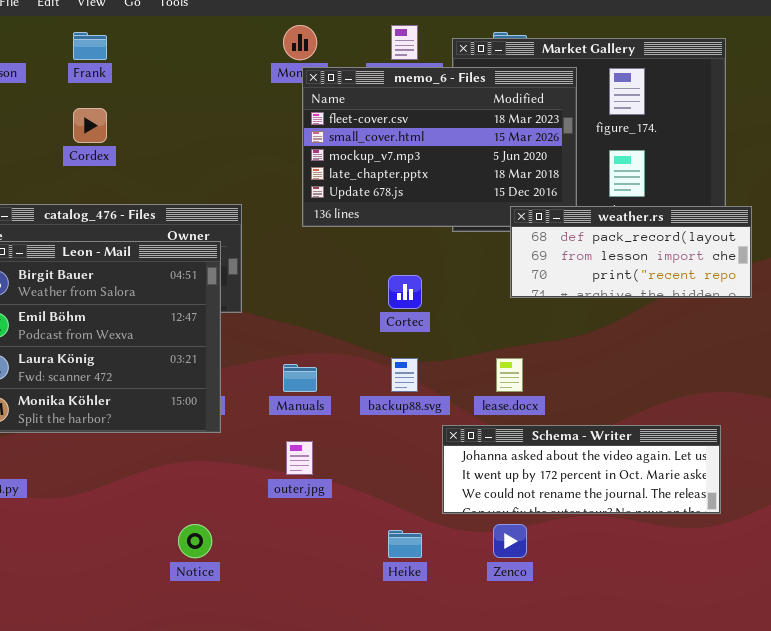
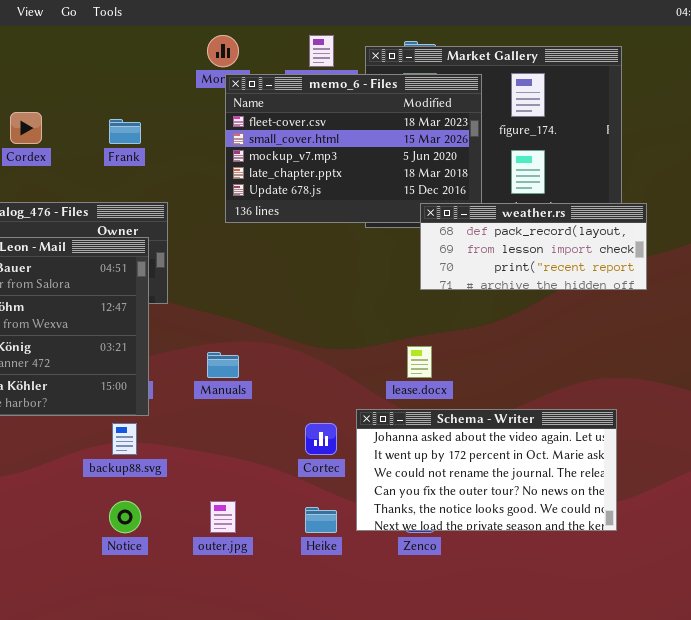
Frank: [73,32,107,60] -> [109,119,141,144], moved
Cortec: [388,275,422,309] -> [305,423,337,455], moved
backup88.svg: [391,358,418,392] -> [112,423,137,455], moved
Schema - Writer: [442,425,721,514] -> [356,409,617,531], resized
outer.jpg: [286,441,313,475] -> [210,501,236,533], moved

